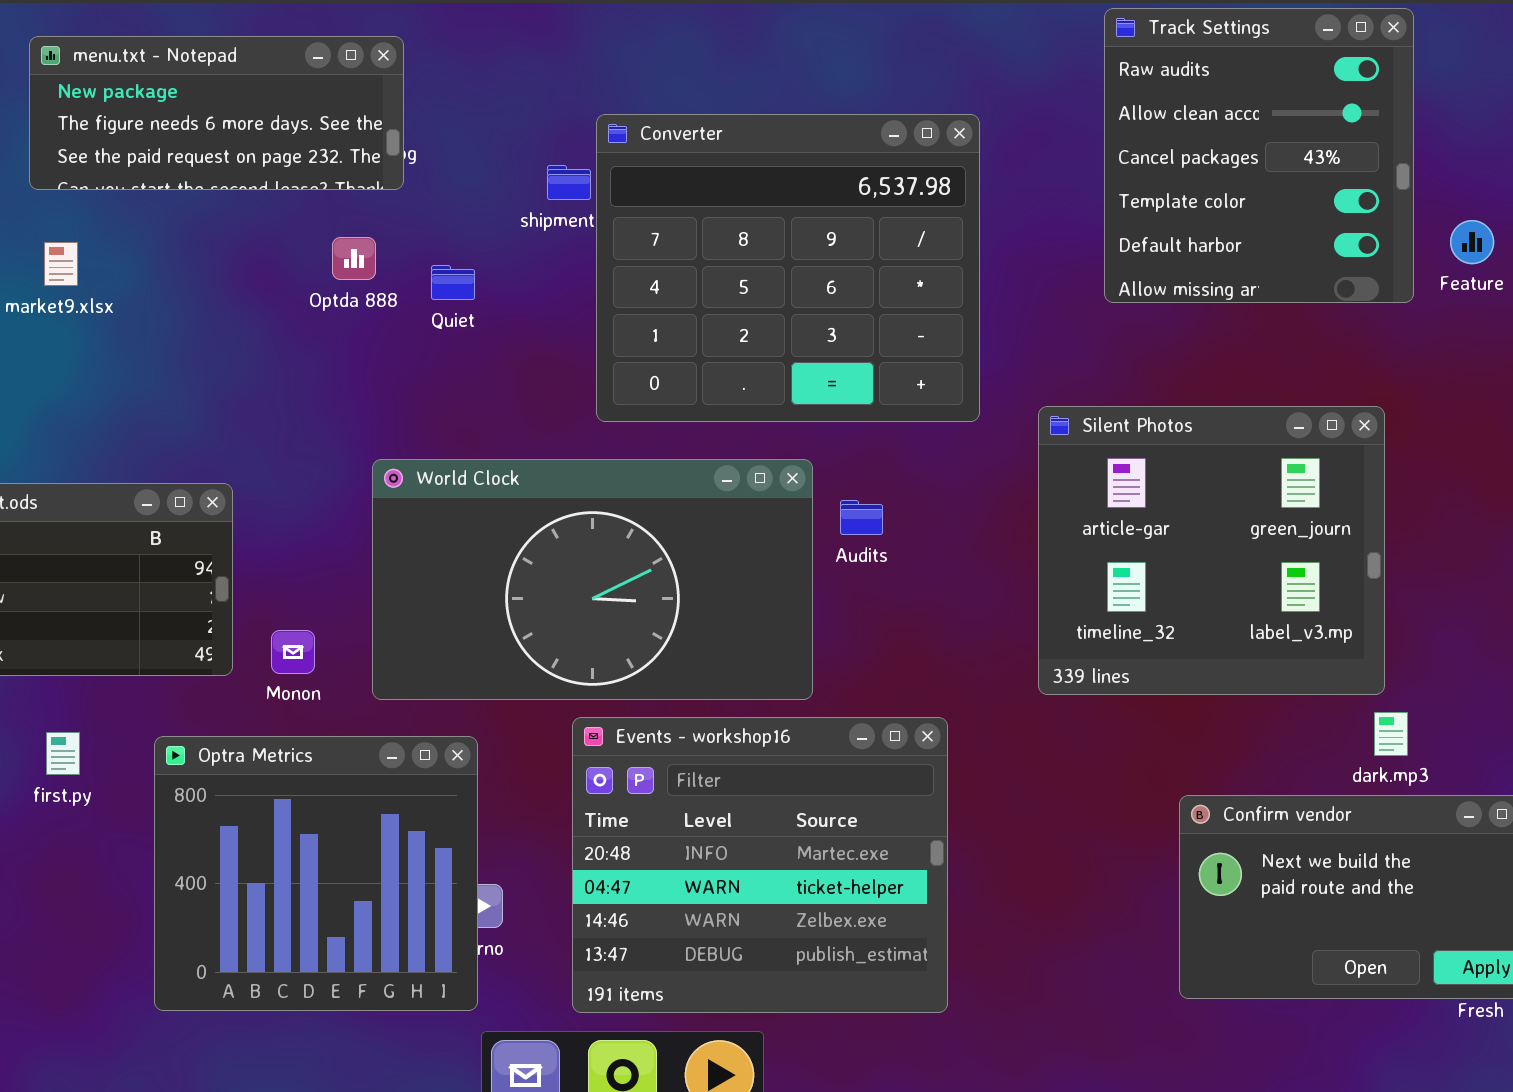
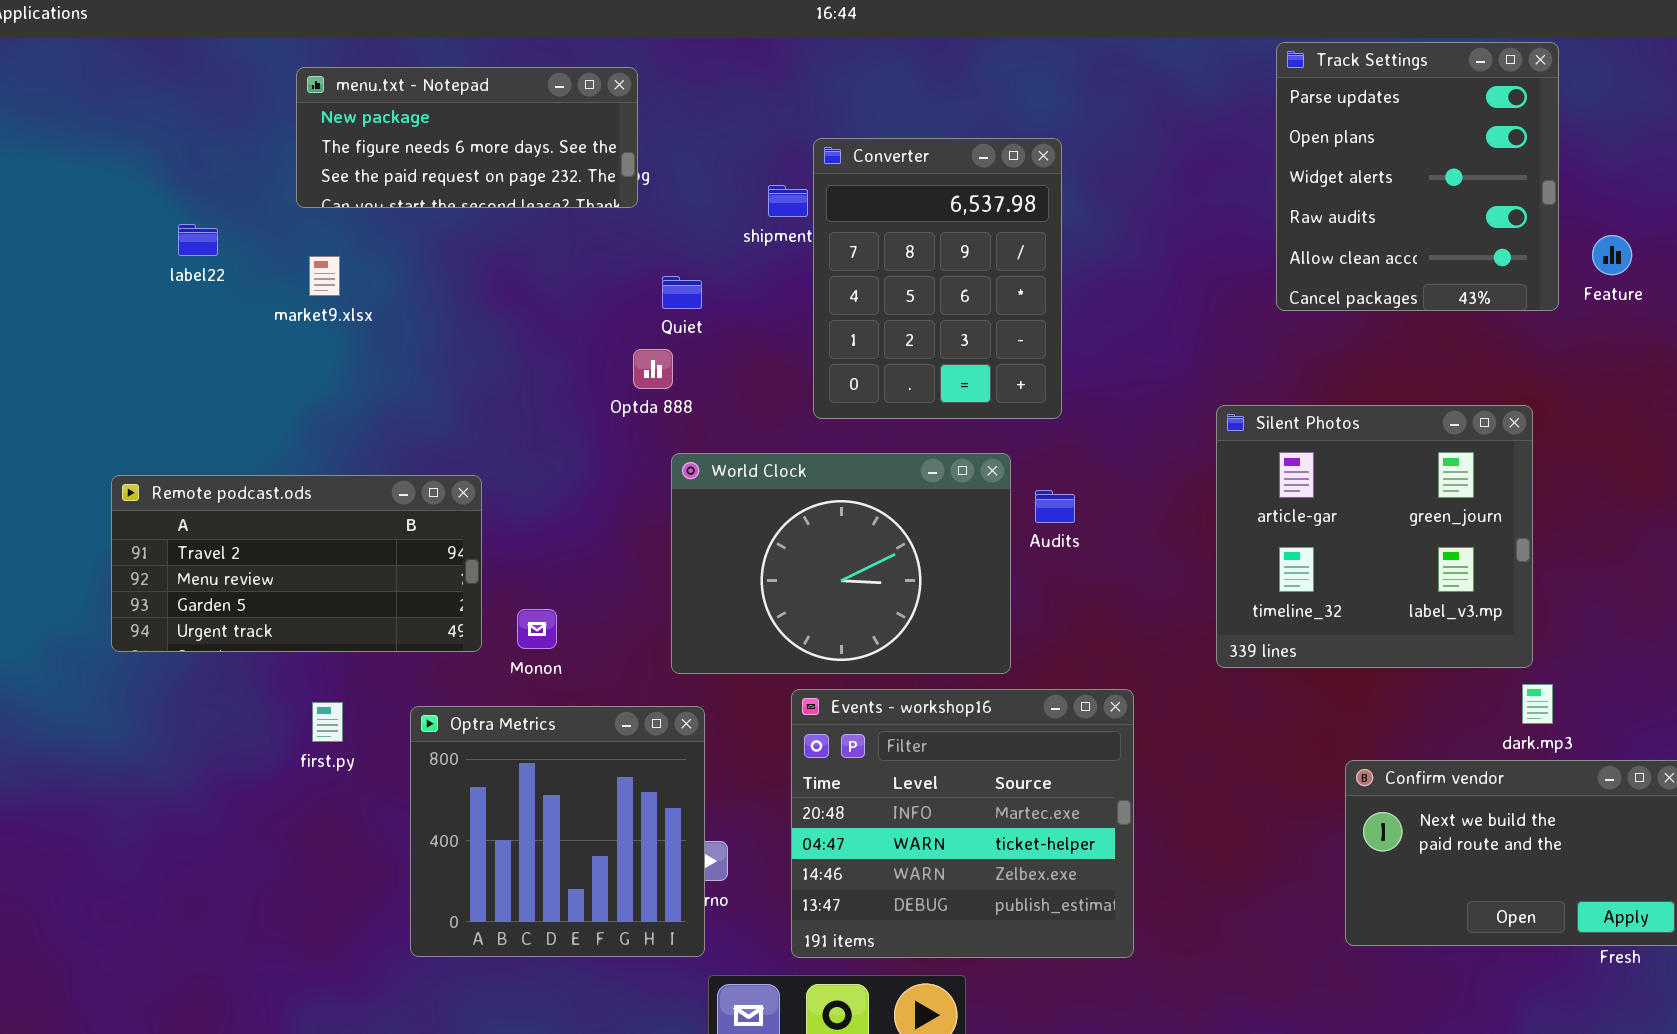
Track Settings: [1104,8,1414,303] -> [1276,42,1559,311], scrolled up 3 rows
Converter: [596,114,980,422] -> [813,138,1062,419], resized
Optda 888: [332,237,376,280] -> [633,349,673,389], moved
World Clock: [372,459,813,700] -> [671,453,1011,674], resized

